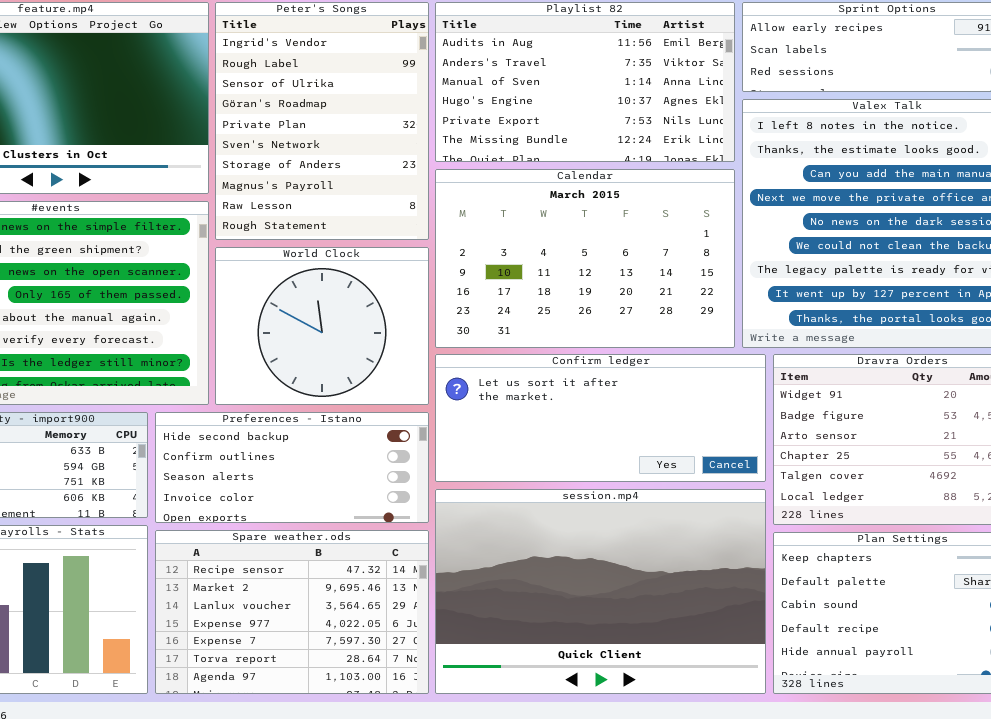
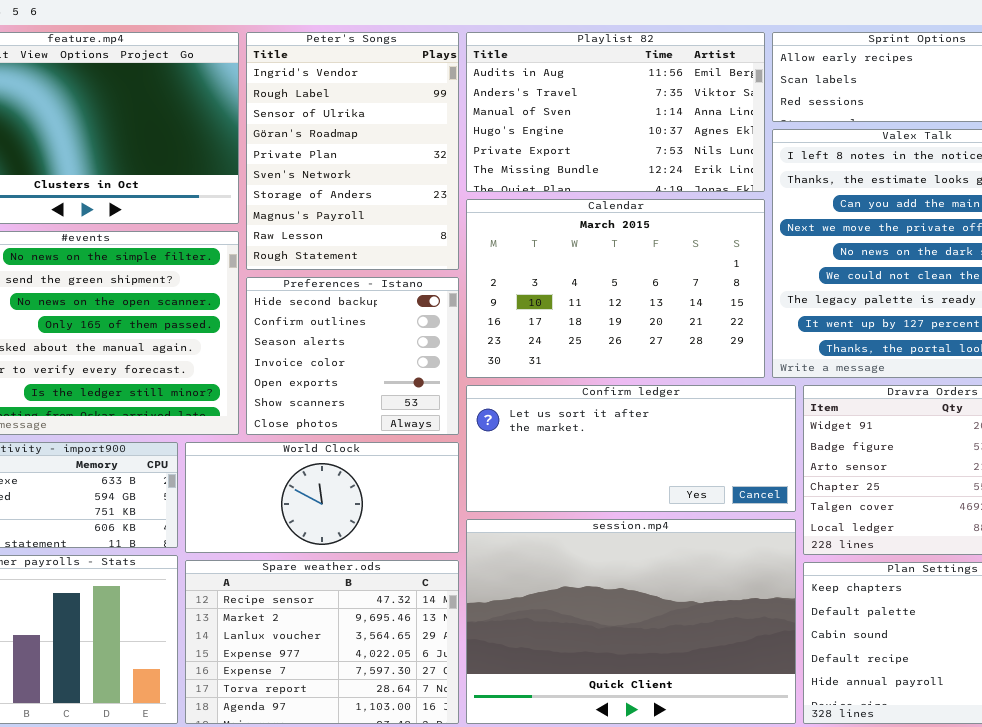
World Clock: [215,247,429,405] -> [185,442,459,553], moved, resized
Preferences - Istano: [155,412,429,523] -> [246,277,459,435], moved, resized

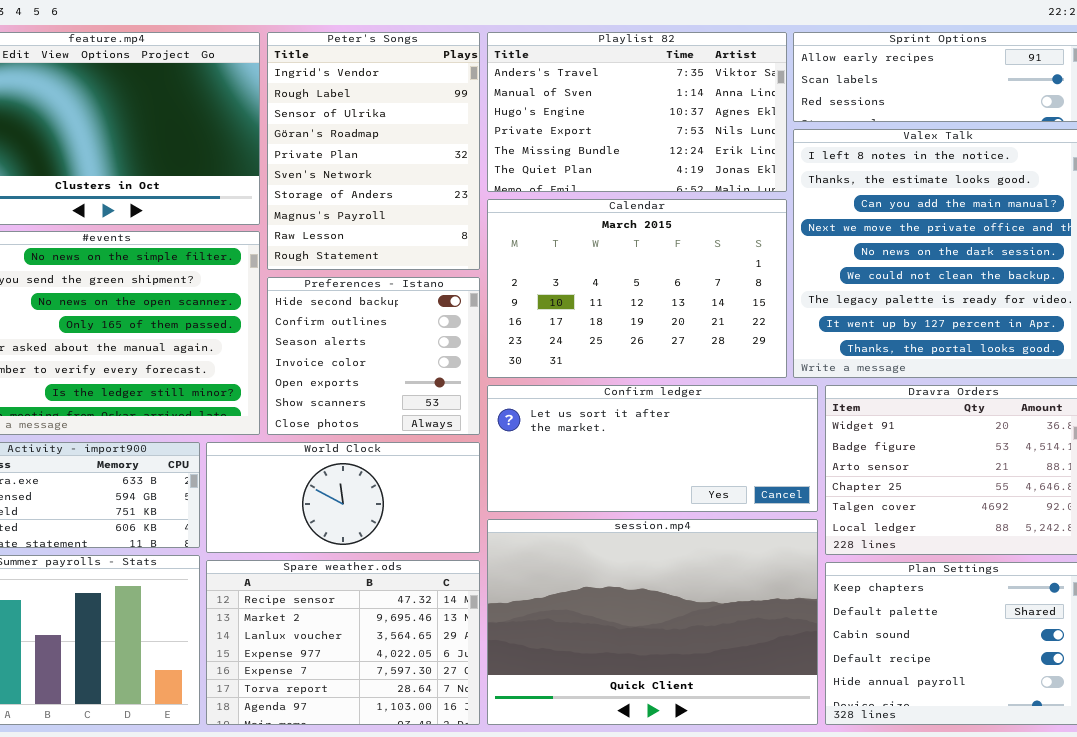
Playlist 82: [466,32,765,192] -> [487,32,787,192], scrolled down 1 row

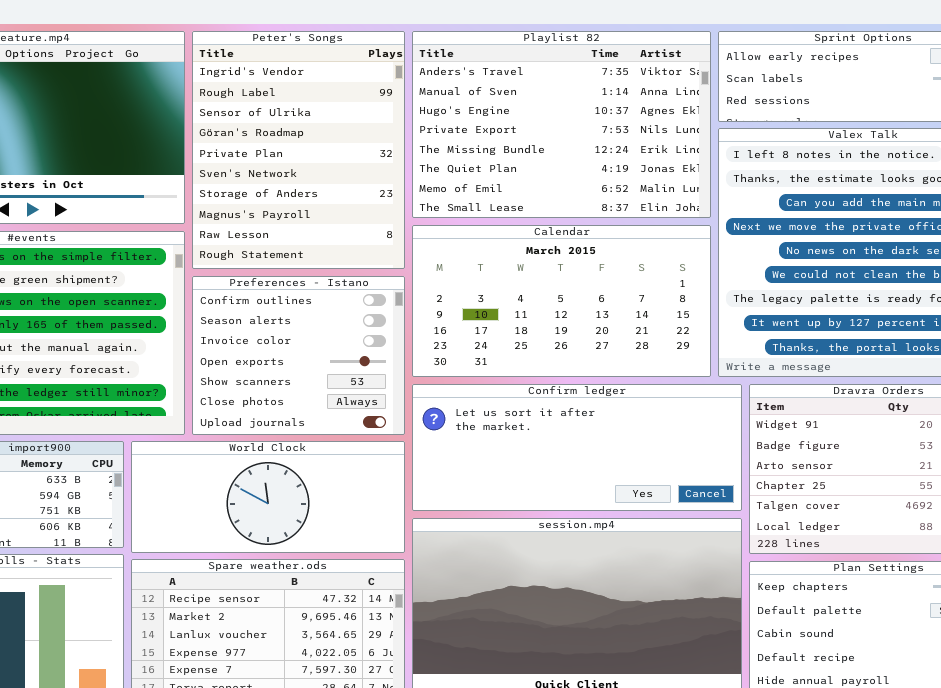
Playlist 82: [487,32,787,192] -> [412,31,711,218], resized
Calendar: [487,199,787,378] -> [412,225,711,377], resized
Preferences - Istano: [267,277,480,435] -> [192,276,405,435], scrolled down 1 row

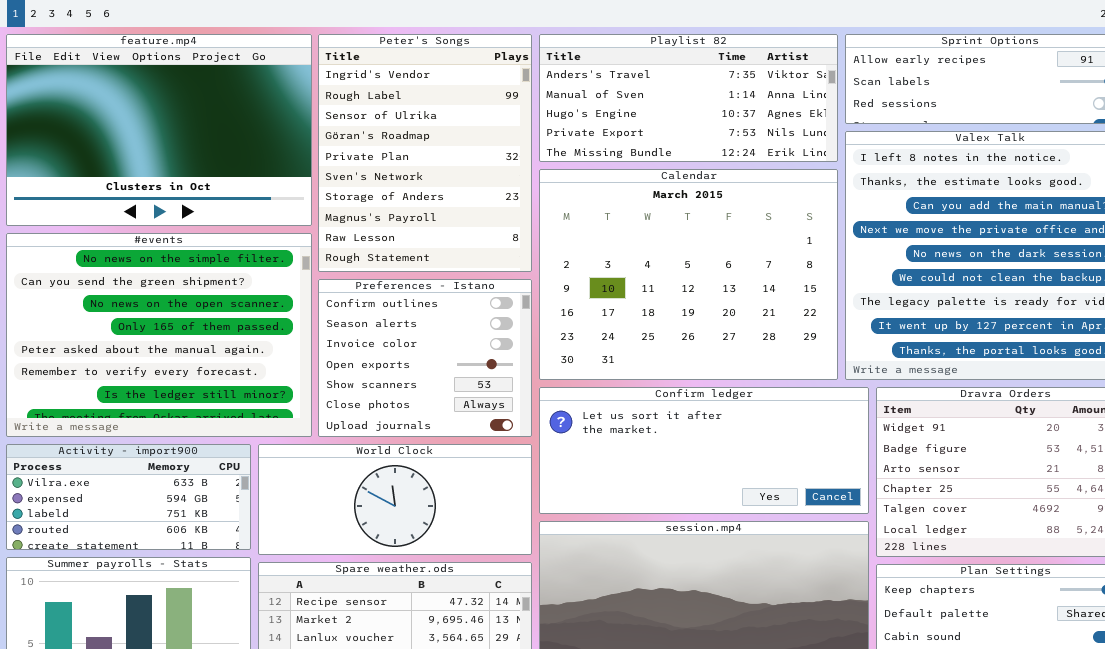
Playlist 82: [412,31,711,218] -> [539,34,838,162], resized
Calendar: [412,225,711,377] -> [539,169,838,380], resized

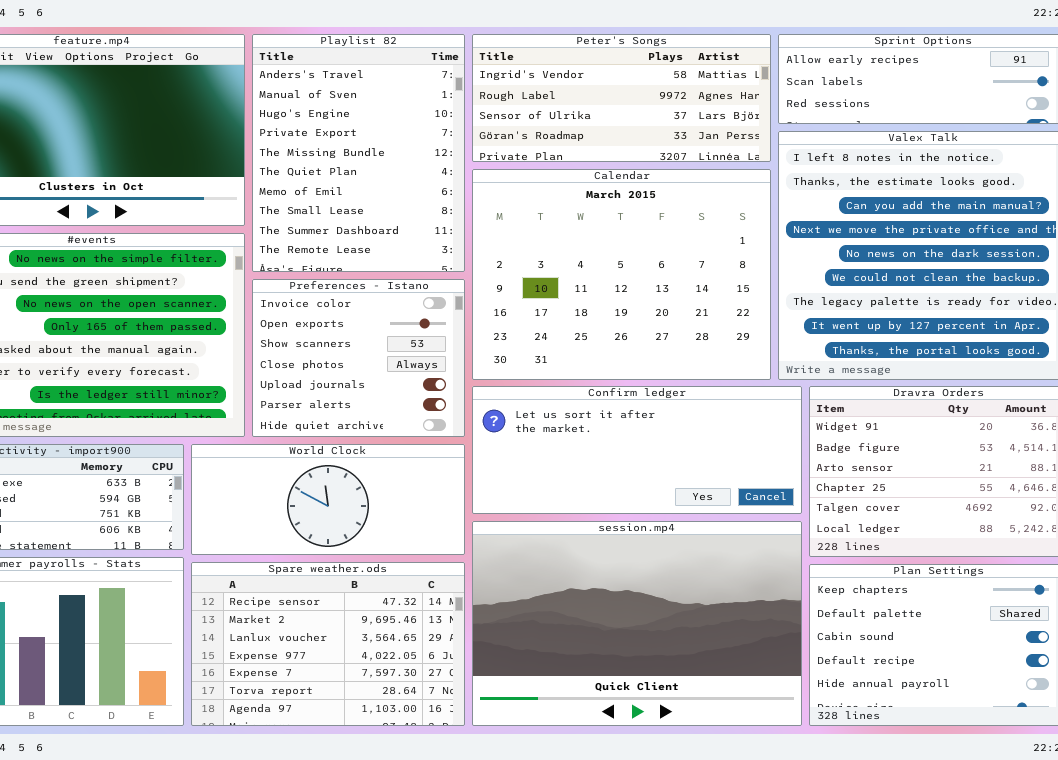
Peter's Songs: [318,34,532,272] -> [472,34,771,162], moved, resized
Playlist 82: [539,34,838,162] -> [252,34,465,272], moved, resized
Preferences - Istano: [318,279,532,437] -> [252,279,465,437], scrolled down 2 rows

